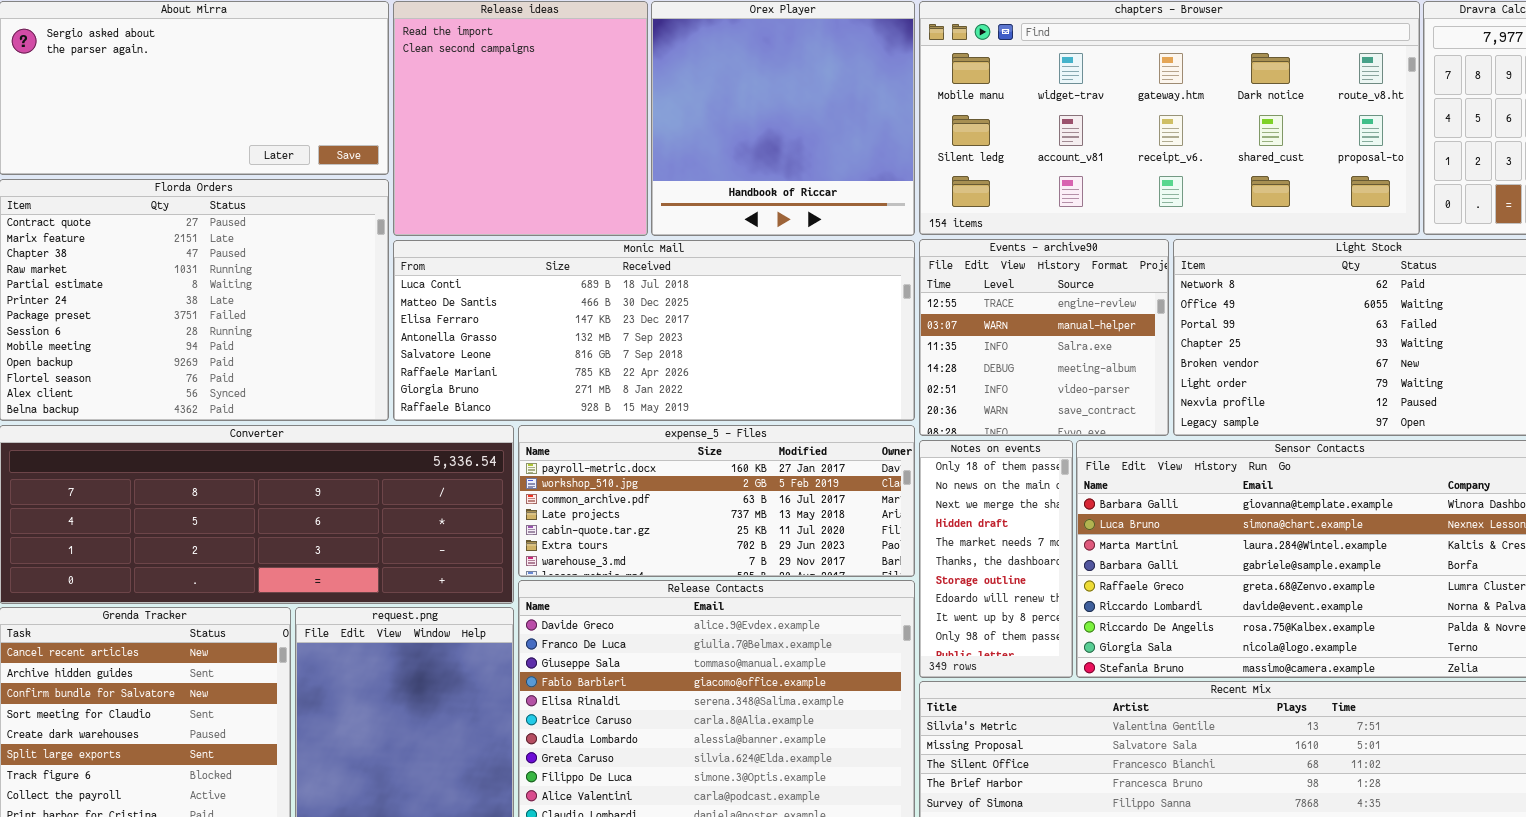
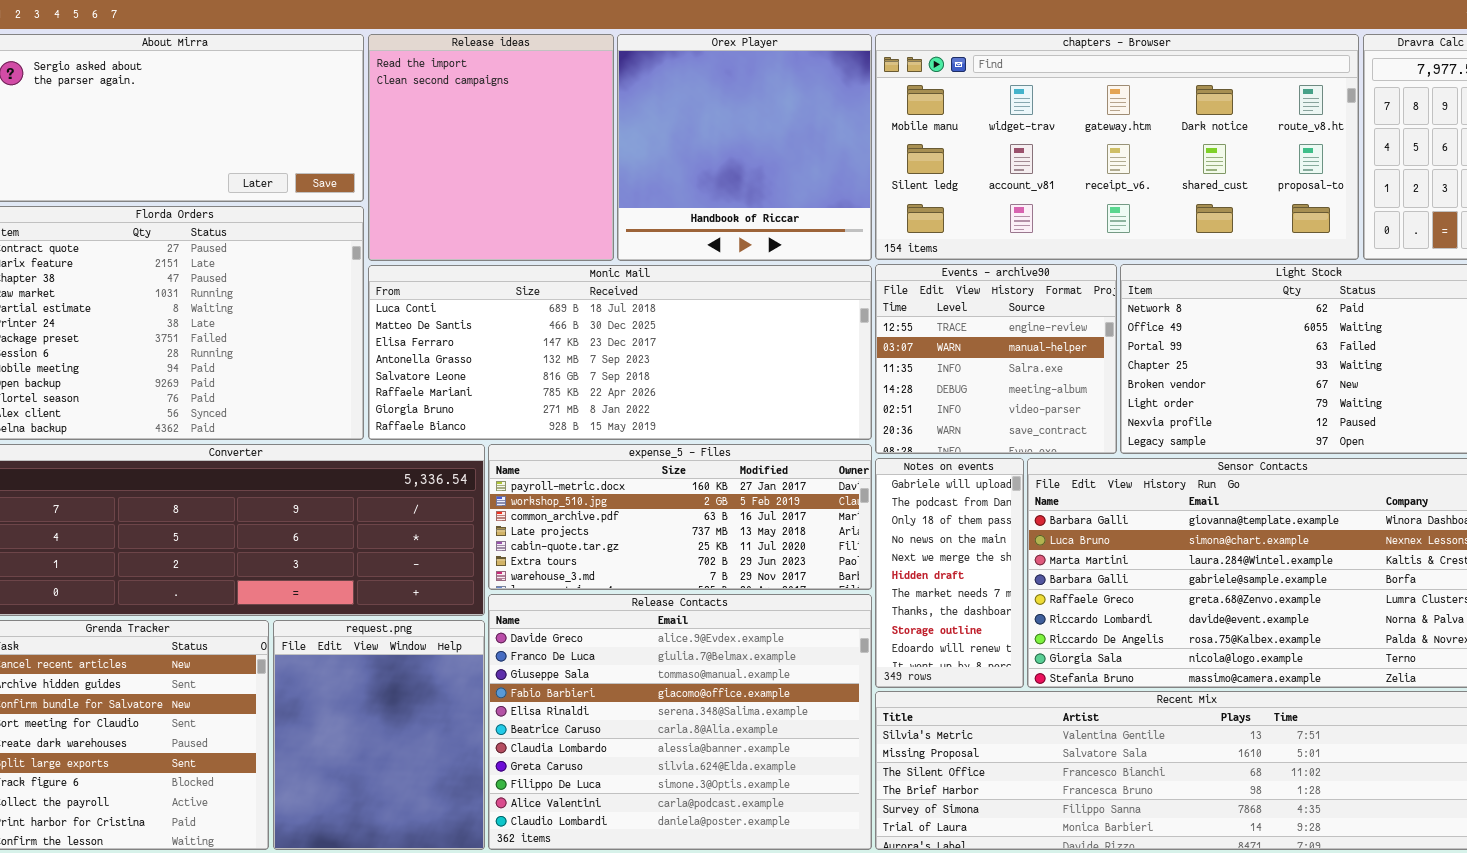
Notes on events: [919,440,1073,678] -> [875,458,1024,688], scrolled up 2 rows

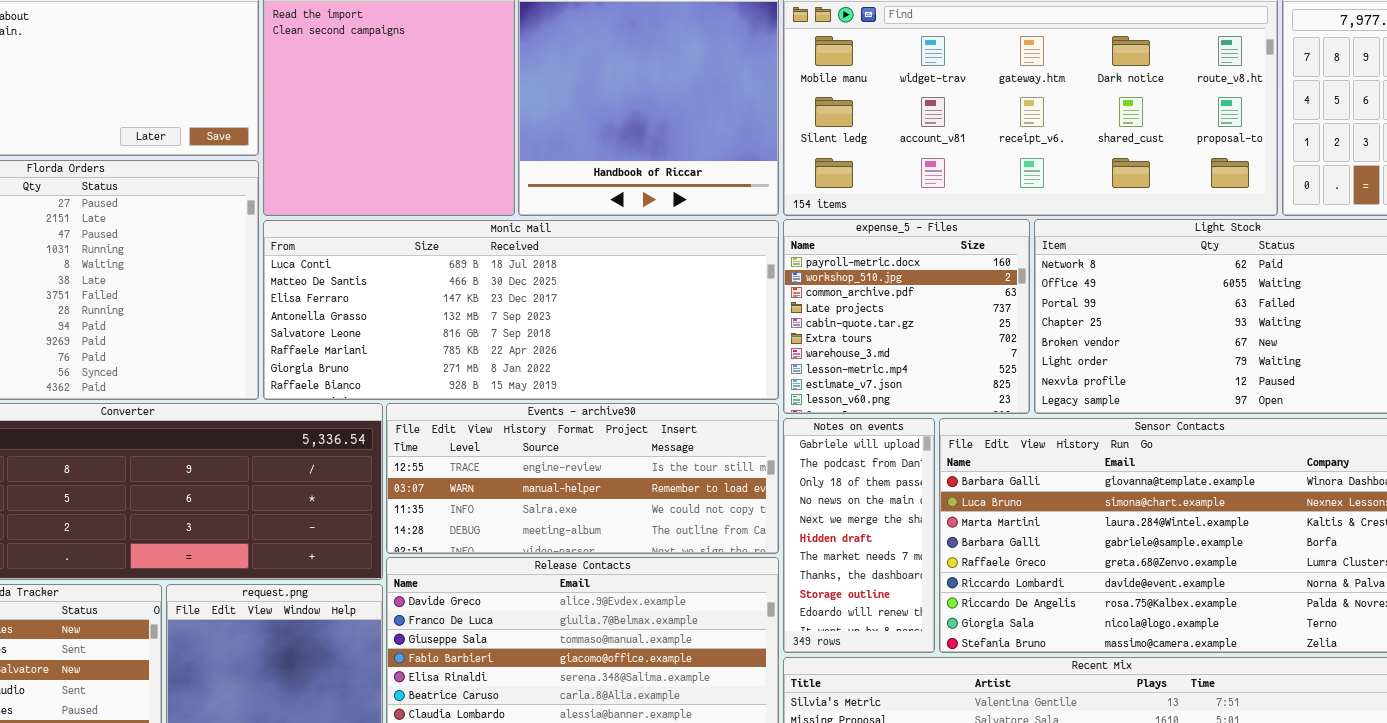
Events - archive90: [875,264,1117,454] -> [386,403,779,554], moved, resized
expense_5 - Files: [488,444,872,590] -> [783,219,1030,414], moved, resized

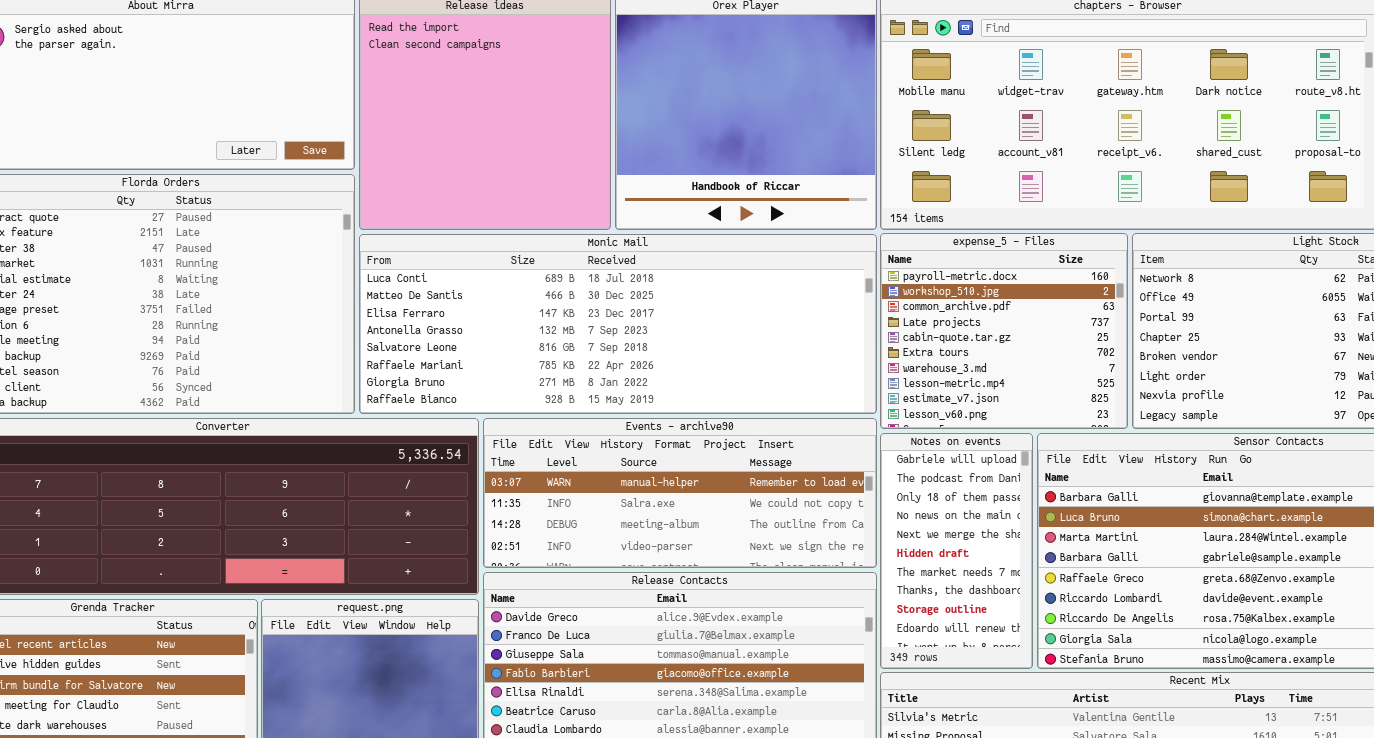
Events - archive90: [386,403,779,554] -> [483,418,877,568], scrolled down 1 row

